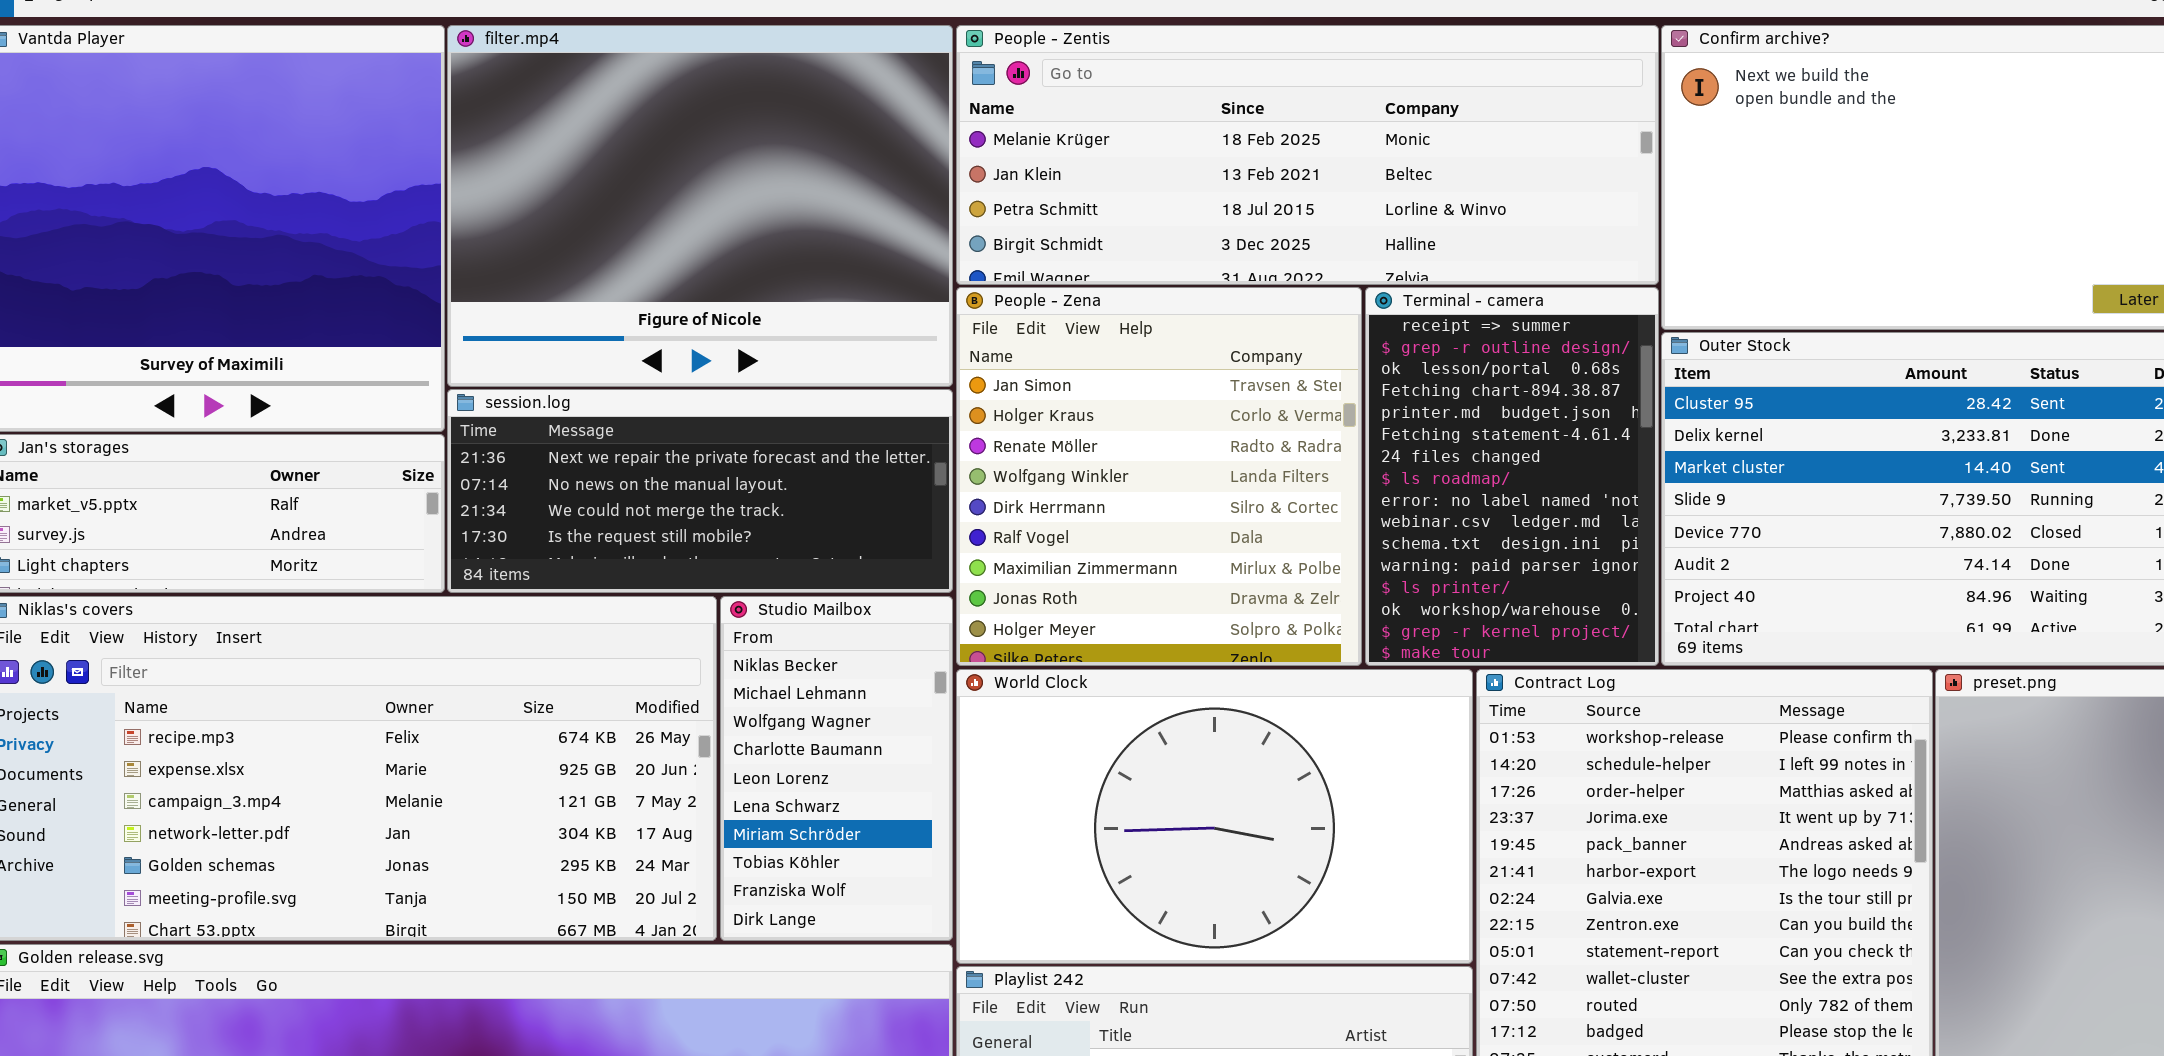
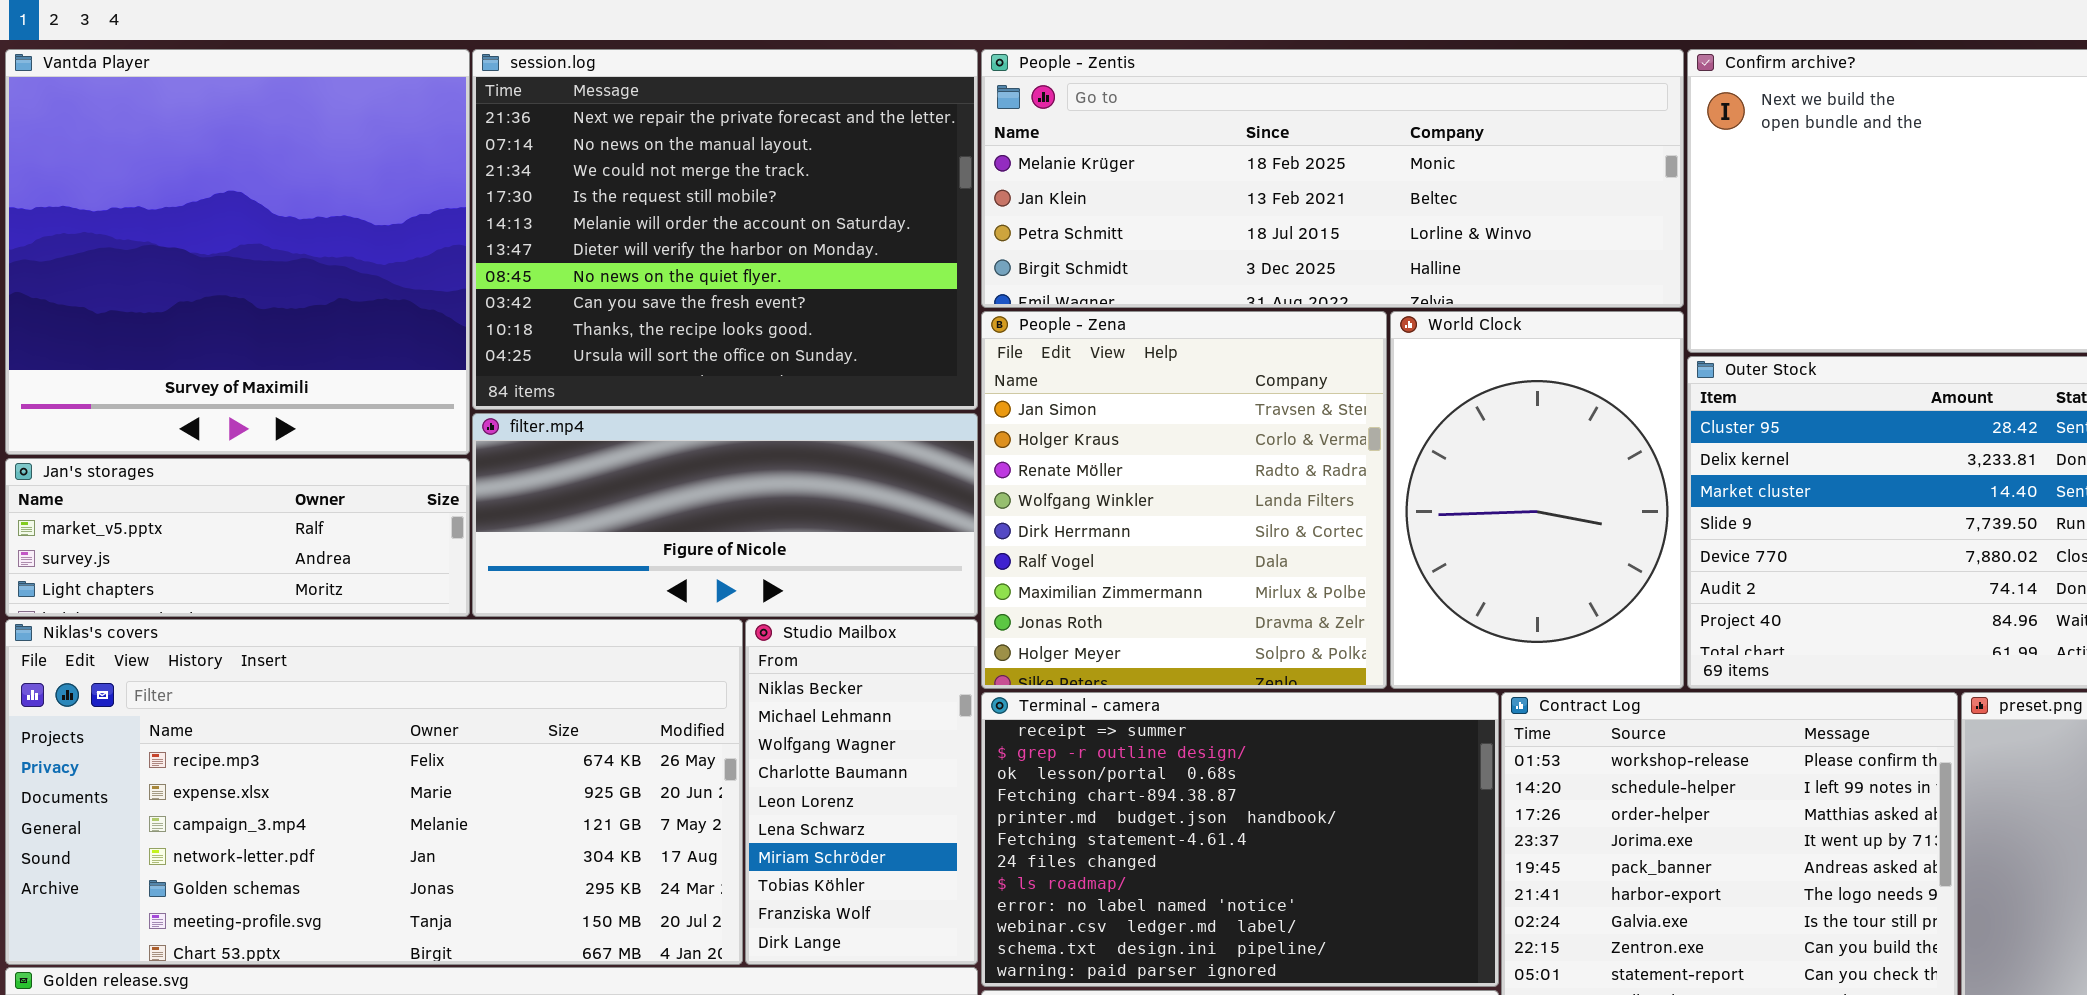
filter.mp4: [447,25,953,387] -> [472,413,978,617], moved, resized
Terminal - camera: [1365,287,1659,666] -> [981,692,1499,987], moved, resized
session.log: [447,389,953,593] -> [472,49,978,410], moved, resized
World Clock: [956,669,1473,964] -> [1390,311,1684,689], moved, resized

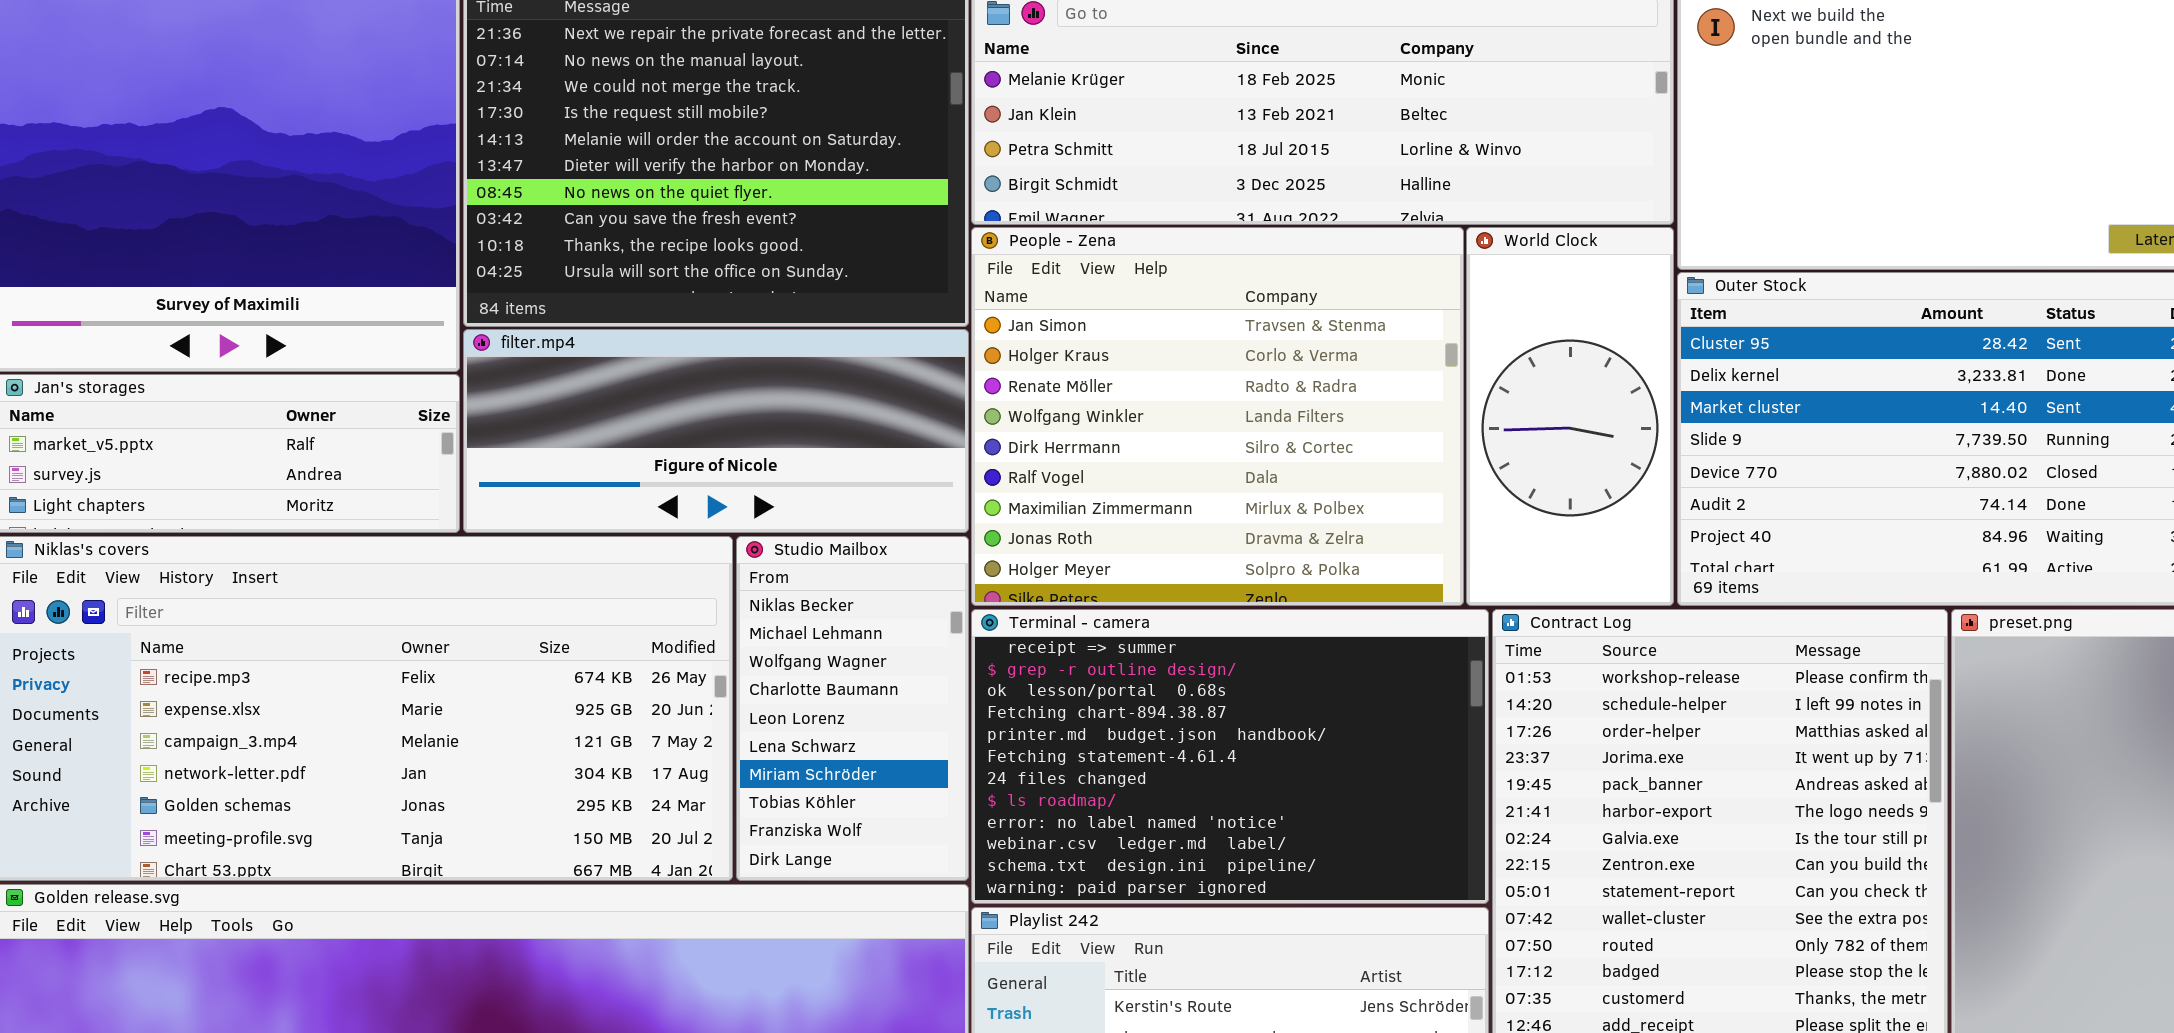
People - Zena: [981,311,1387,689] -> [971,227,1464,606], resized
World Clock: [1390,311,1684,689] -> [1466,227,1674,606], resized

